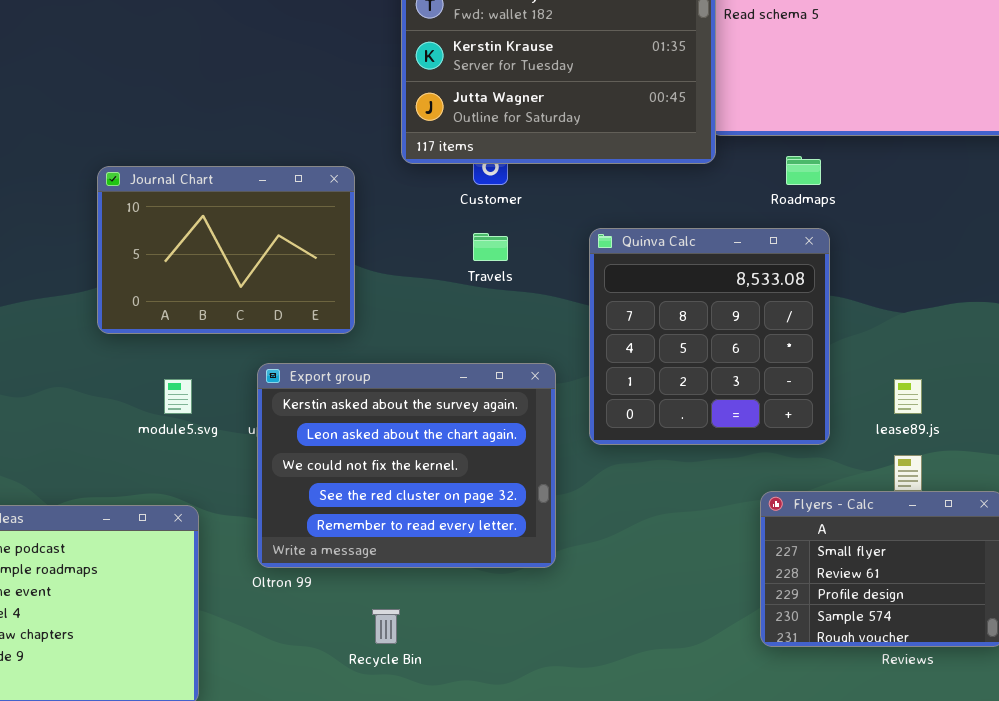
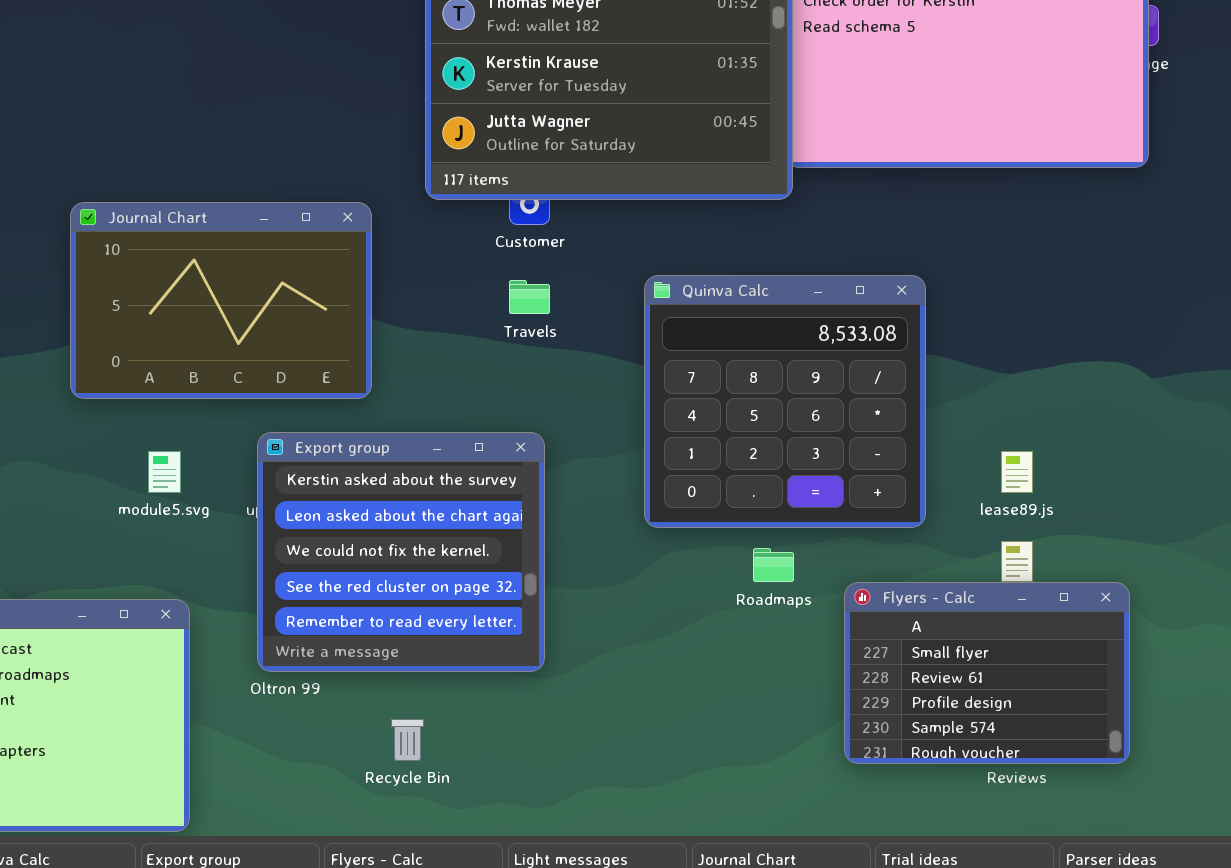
Roadmaps: [786,156,821,185] -> [753,548,794,582], moved
Export group: [257,363,556,568] -> [257,432,545,672], resized

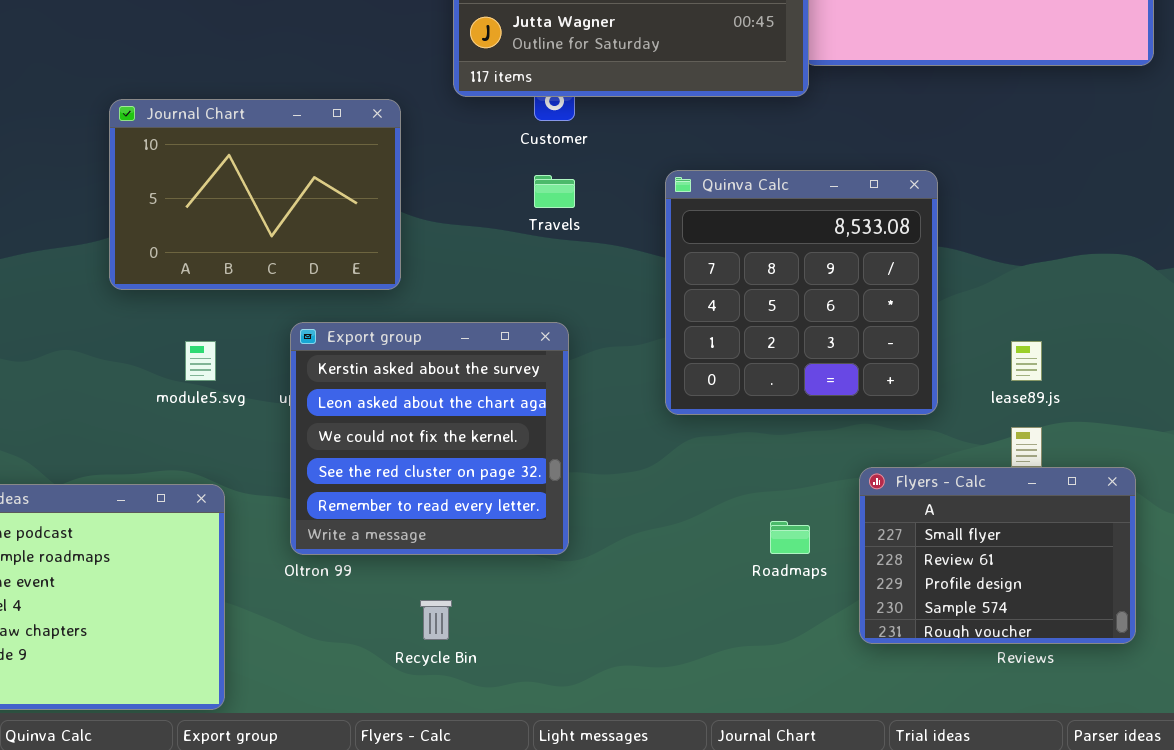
Roadmaps: [753,548,794,582] -> [770,521,810,554], moved

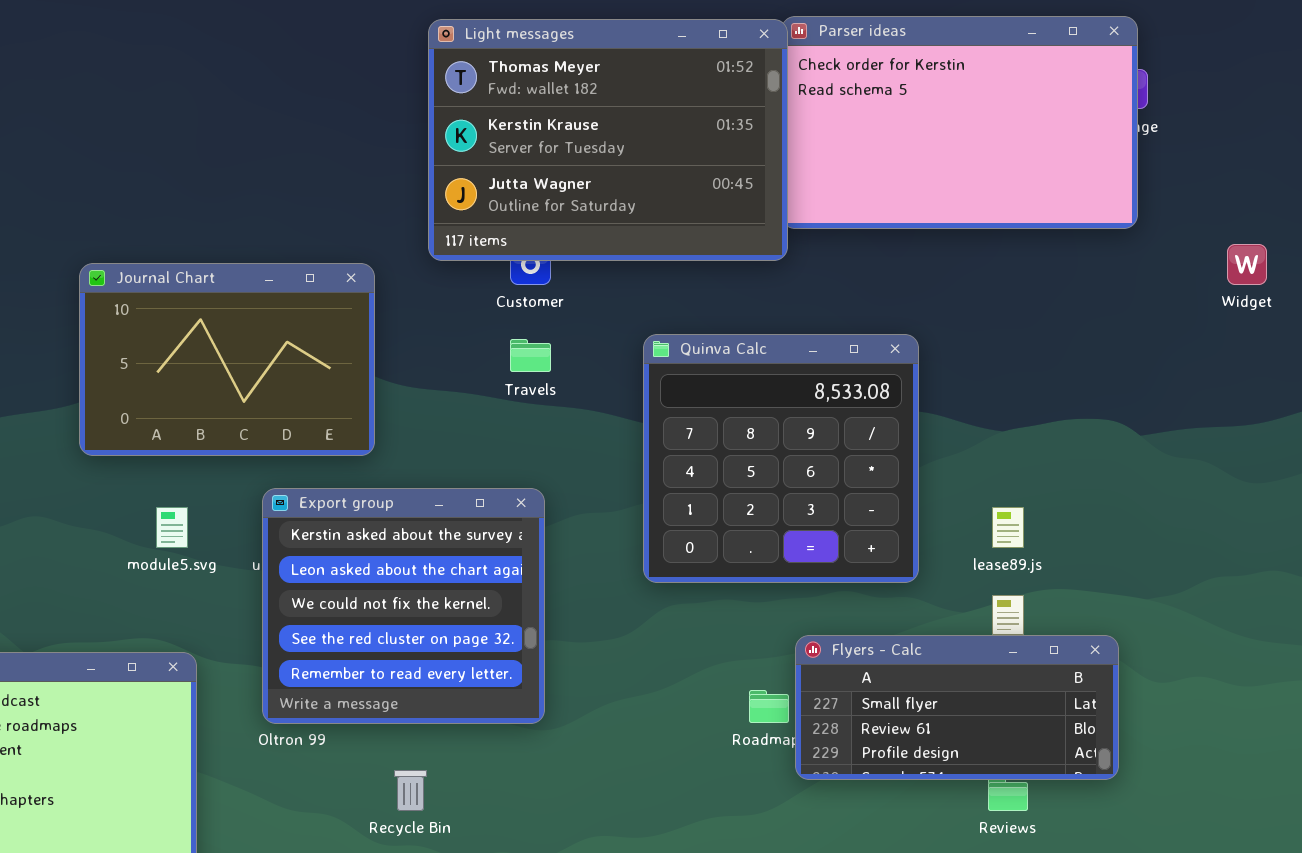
Flyers - Calc: [859,467,1136,644] -> [795,635,1119,780], resized

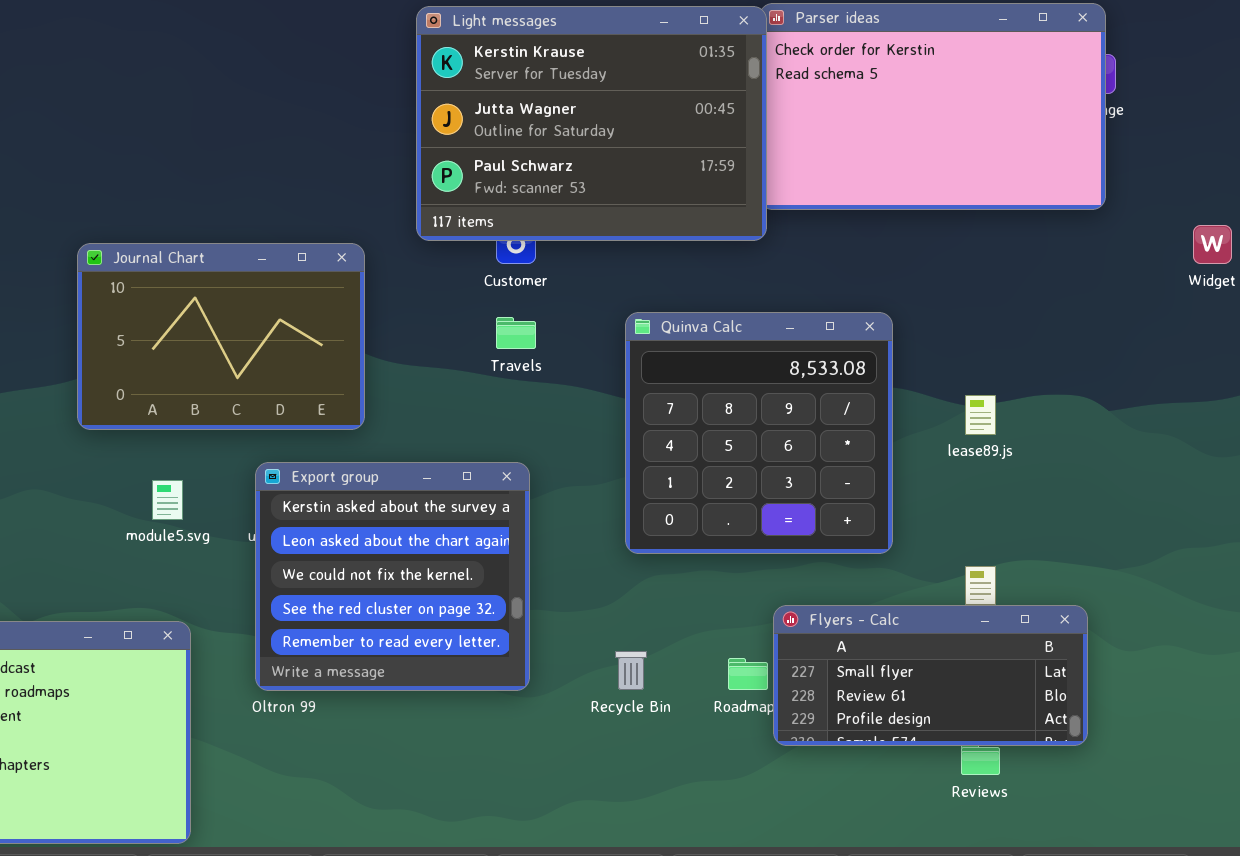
Light messages: [428,19,788,261] -> [416,6,767,241], scrolled down 1 row
lease89.js: [992,507,1024,548] -> [965,395,996,435], moved
Recycle Bin: [394,770,427,811] -> [615,651,647,690], moved

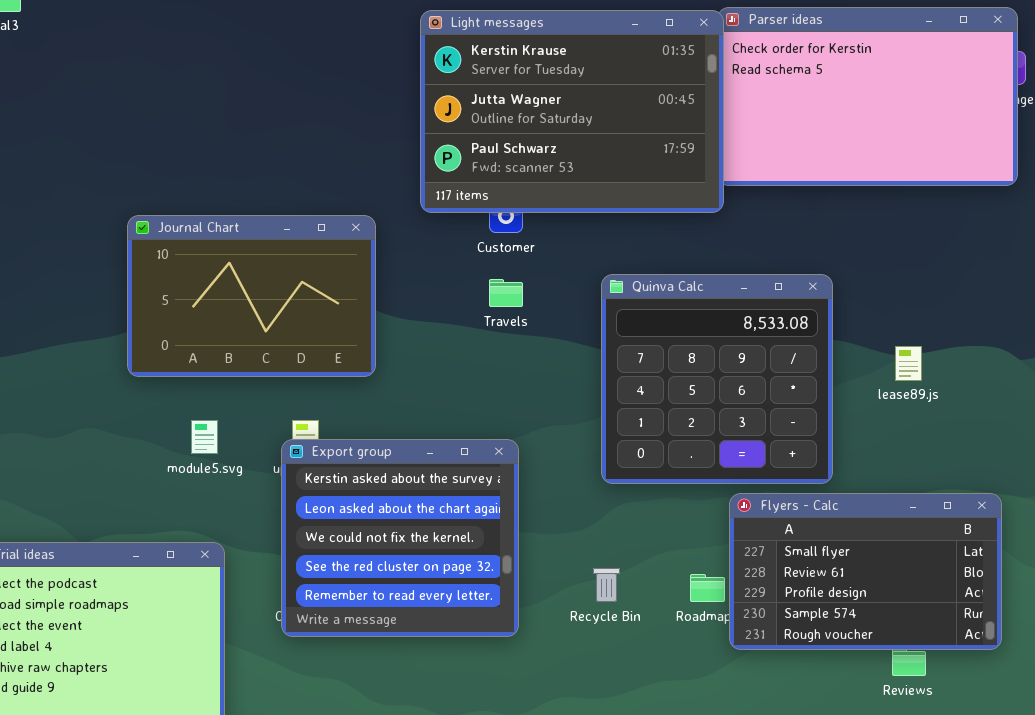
Export group: [255,462,530,691] -> [281,439,519,637], moved
Flyers - Calc: [773,605,1088,746] -> [729,493,1002,650], resized

